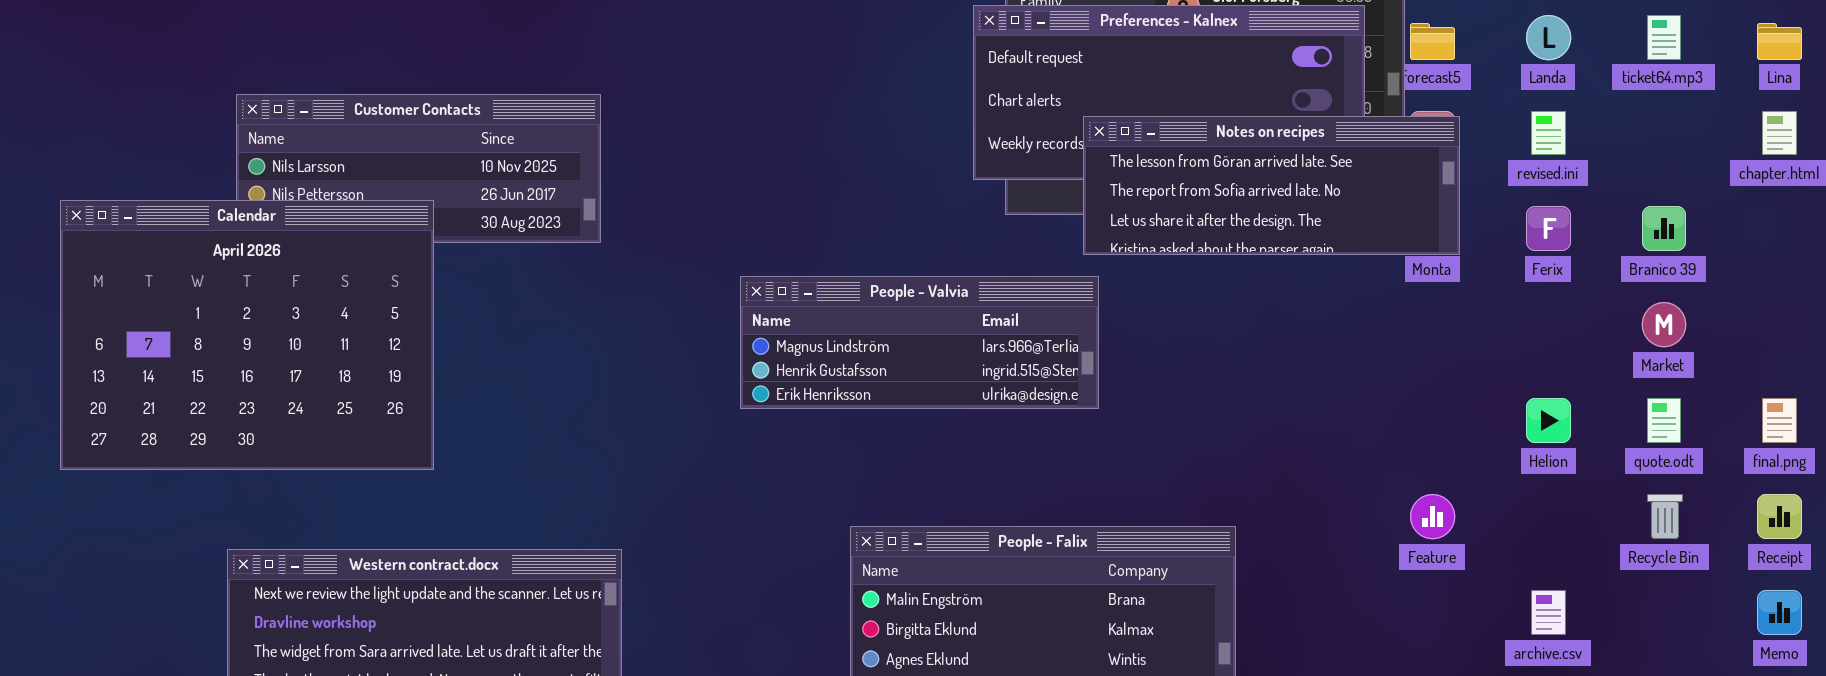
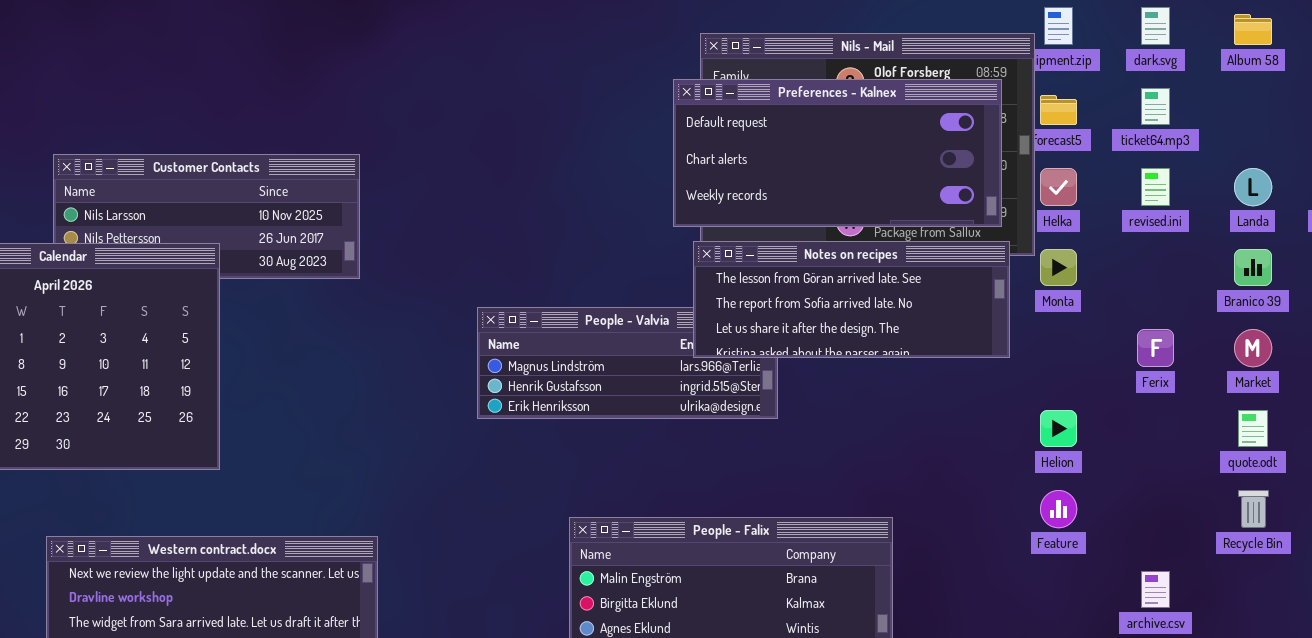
Landa: [1526,15,1571,60] -> [1234,168,1272,206], moved
ticket64.mp3: [1647,15,1681,60] -> [1141,88,1170,125], moved
Notes on recipes: [1083,116,1460,255] -> [693,241,1010,358], moved
Ferix: [1526,206,1571,251] -> [1137,329,1174,367], moved
Helion: [1526,398,1571,443] -> [1040,410,1077,447], moved

